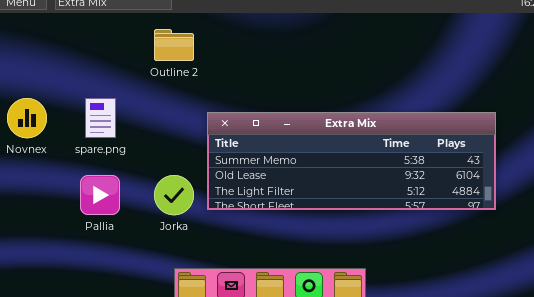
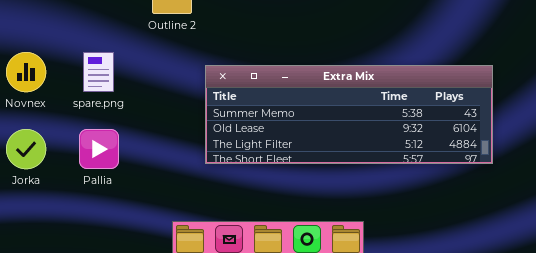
Jorka: [154,175,194,215] -> [6,129,46,169], moved

